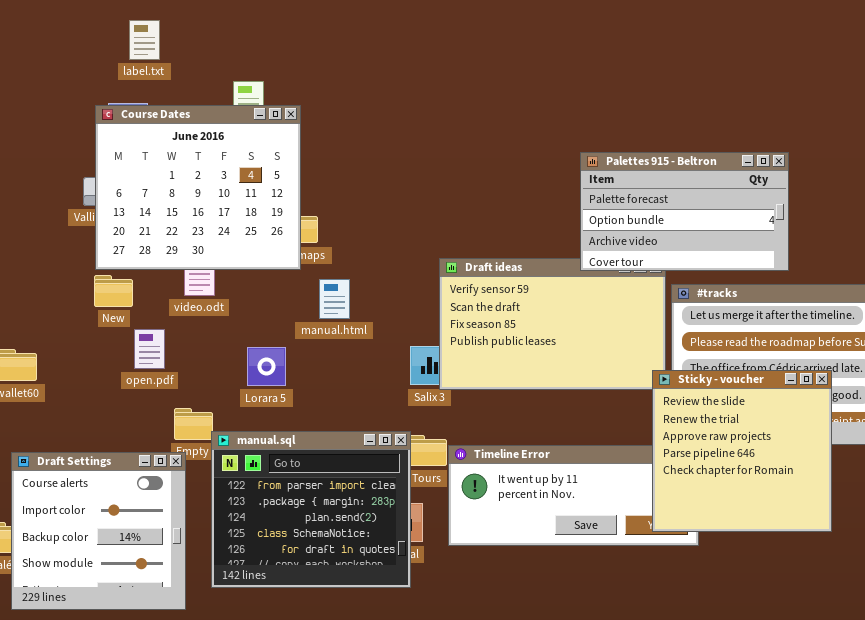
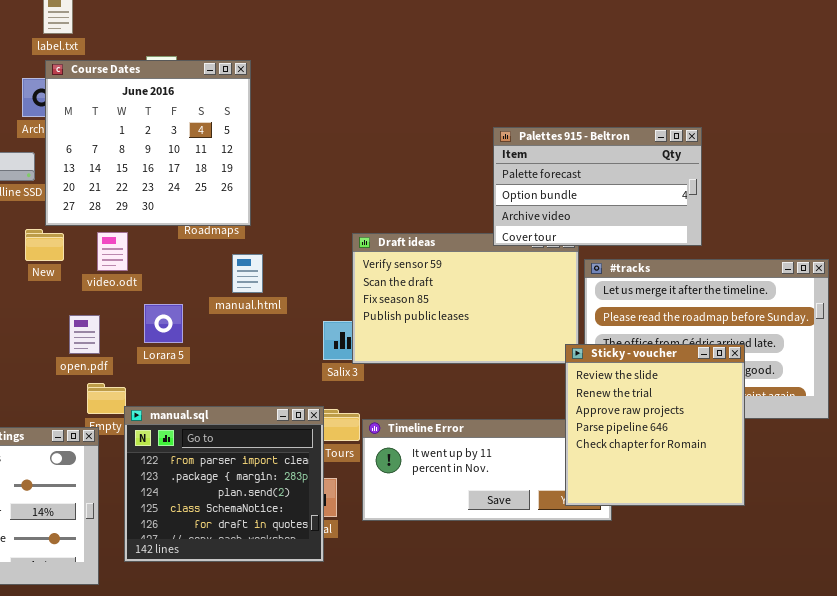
Course Dates: [95,105,301,270] -> [45,60,251,226], moved
New: [94,275,133,307] -> [25,229,64,261], moved
open.pdf: [134,329,165,369] -> [69,315,100,354], moved
Lorara 5: [247,347,286,386] -> [144,304,183,343], moved

